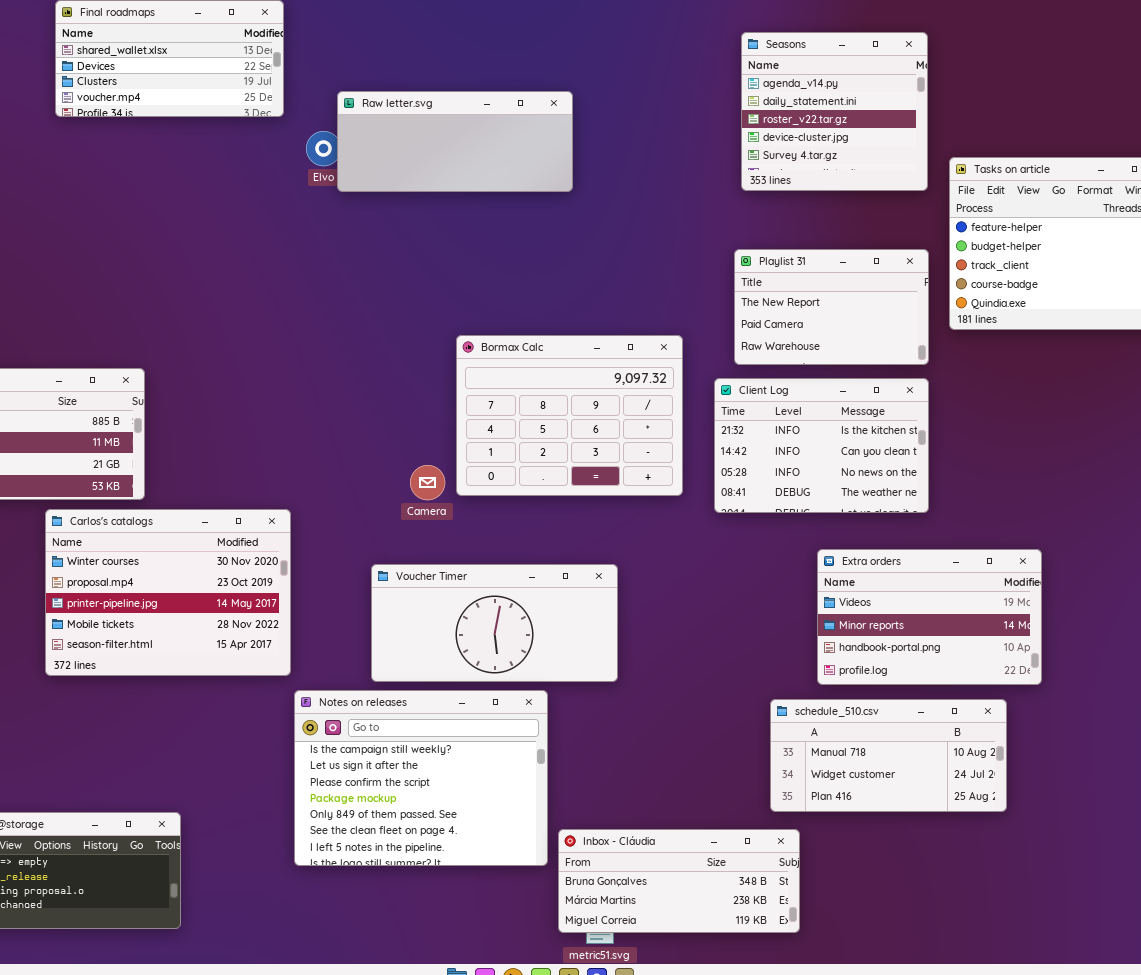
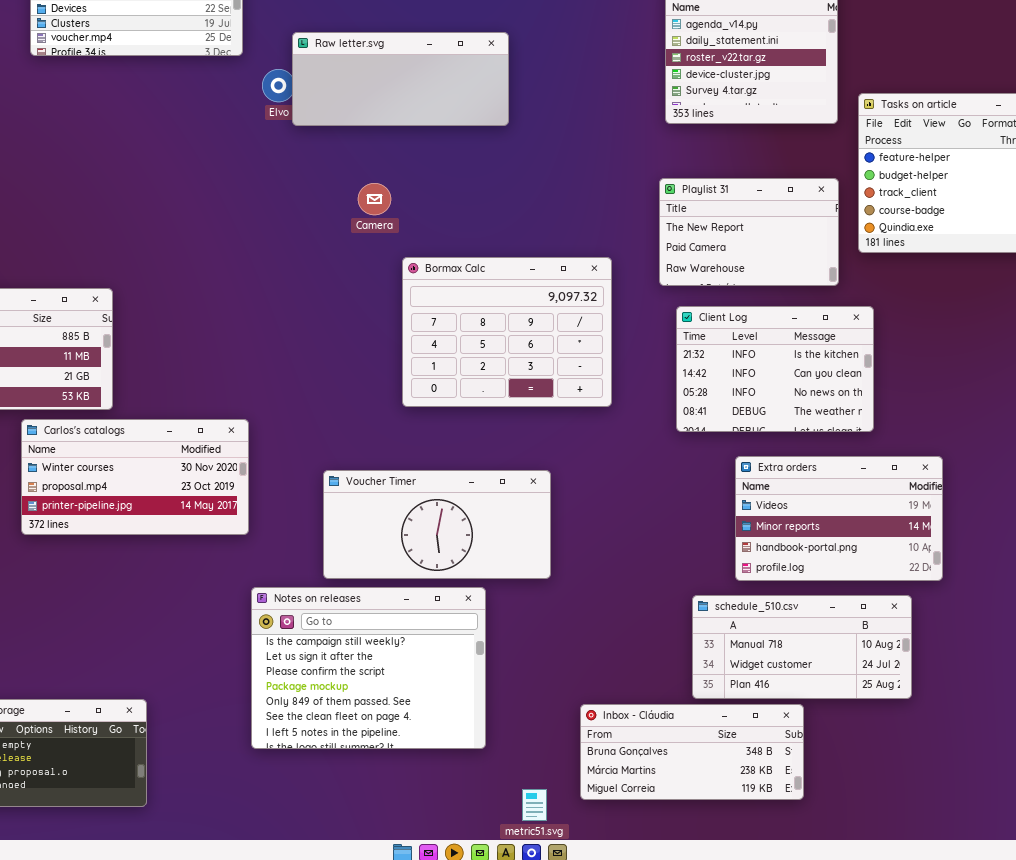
Client Log: [714,378,929,513] -> [676,306,874,432], moved
Camera: [410,465,445,500] -> [358,183,391,215], moved
Carlos's catalogs: [45,509,291,676] -> [21,419,249,535], resized
Inbox - Cláudia: [558,829,800,933] -> [580,704,804,800], moved

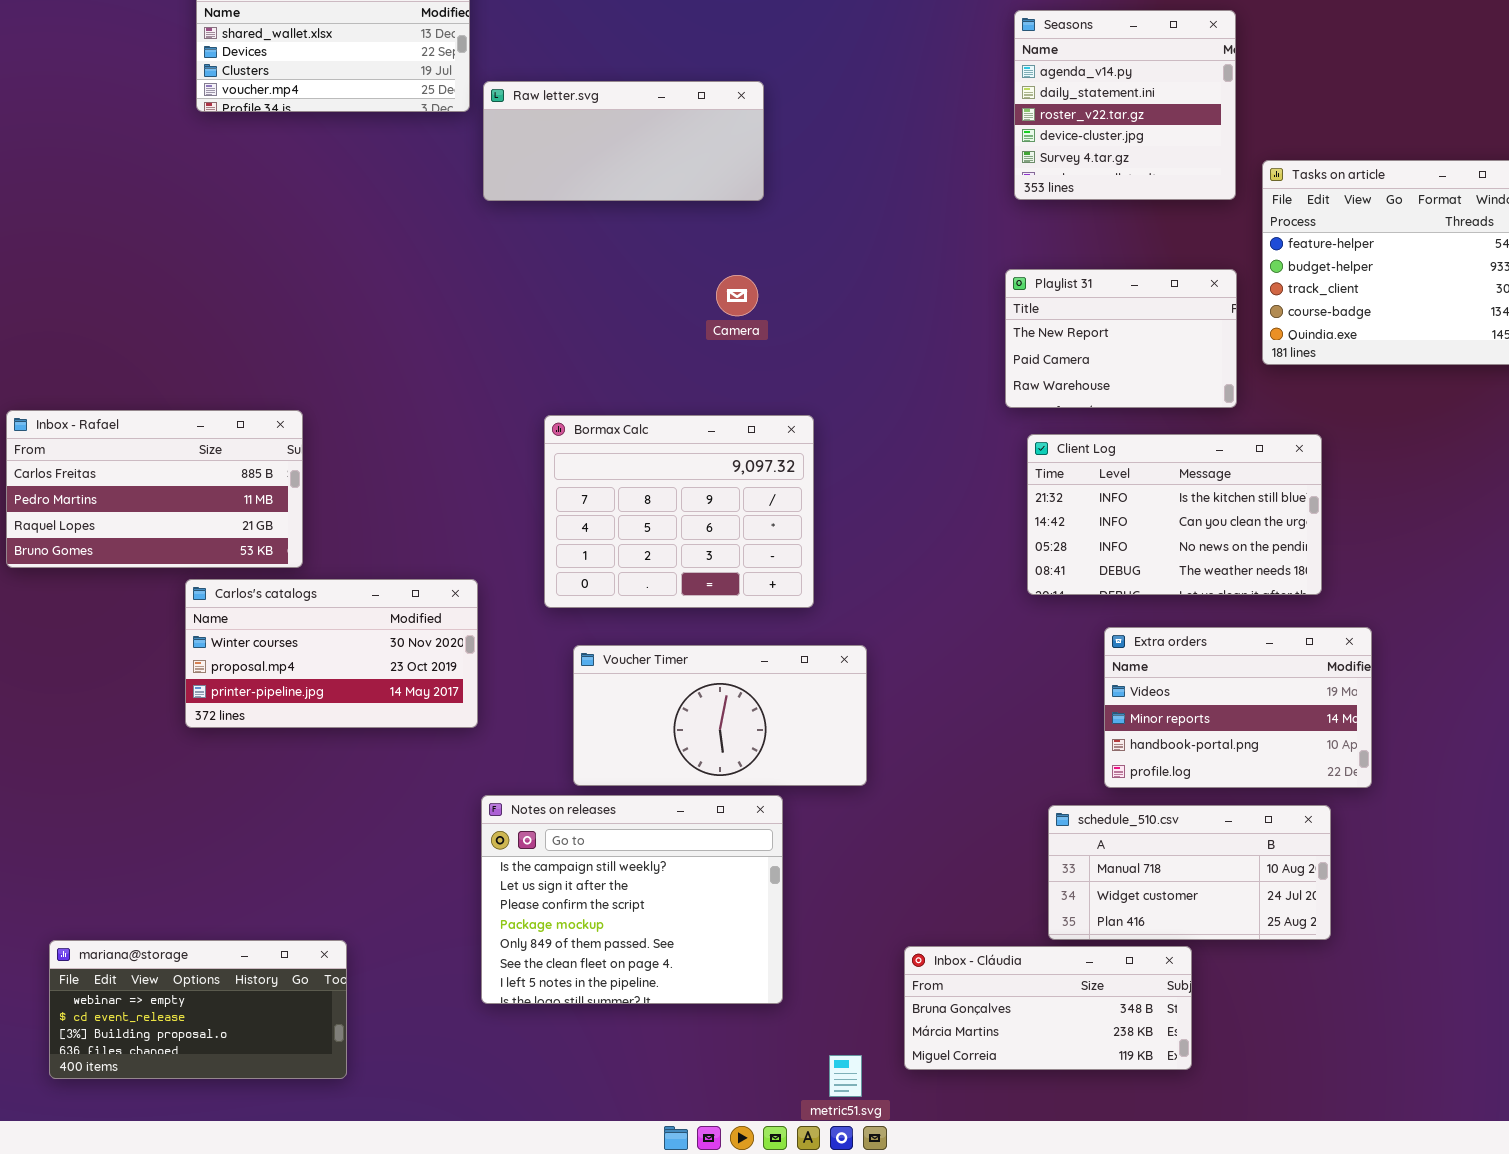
Raw letter.svg: [292,32,509,126] -> [483,81,764,201], moved
Camera: [358,183,391,215] -> [716,275,758,316], moved
Bormax Calc: [402,257,612,407] -> [544,415,814,608], moved
Client Log: [676,306,874,432] -> [1027,434,1322,595], resized

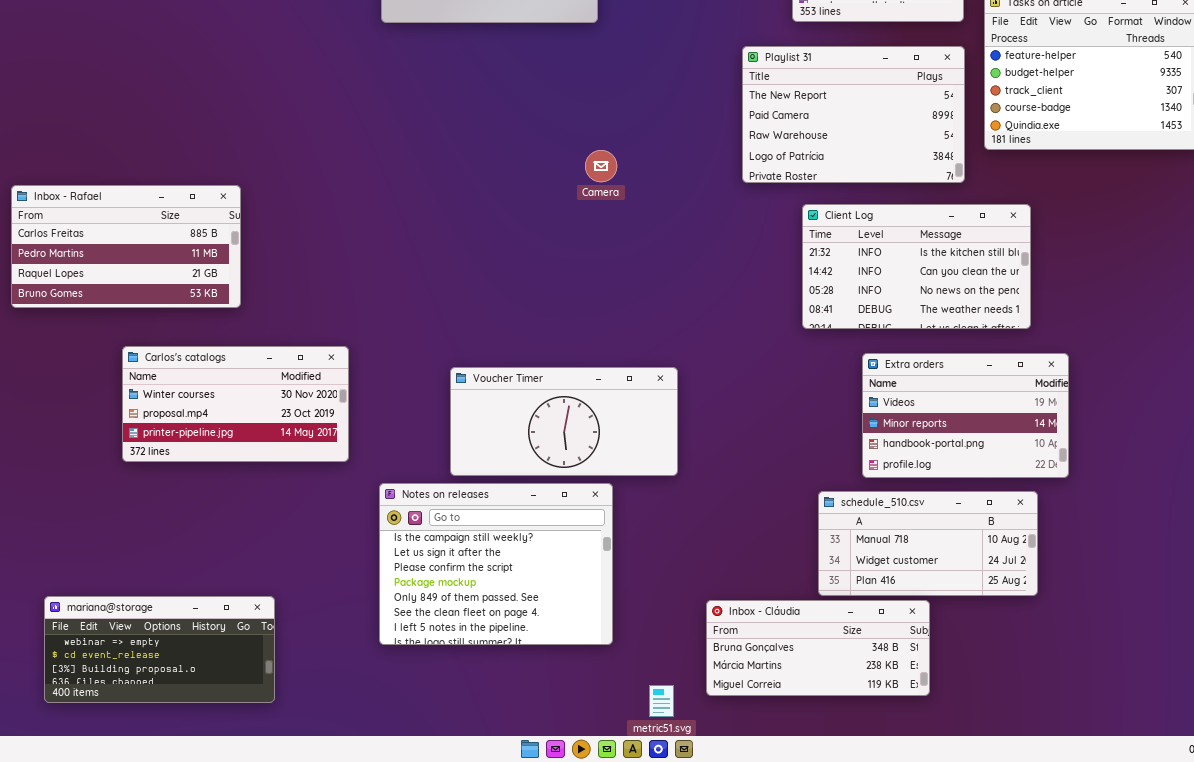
Playlist 31: [1005,269,1237,408] -> [742,46,965,183], resized
Camera: [716,275,758,316] -> [585,150,617,182], moved
Bormax Calc: [544,415,814,608] -> none, closed
Carlos's catalogs: [185,579,478,728] -> [122,346,349,462], moved

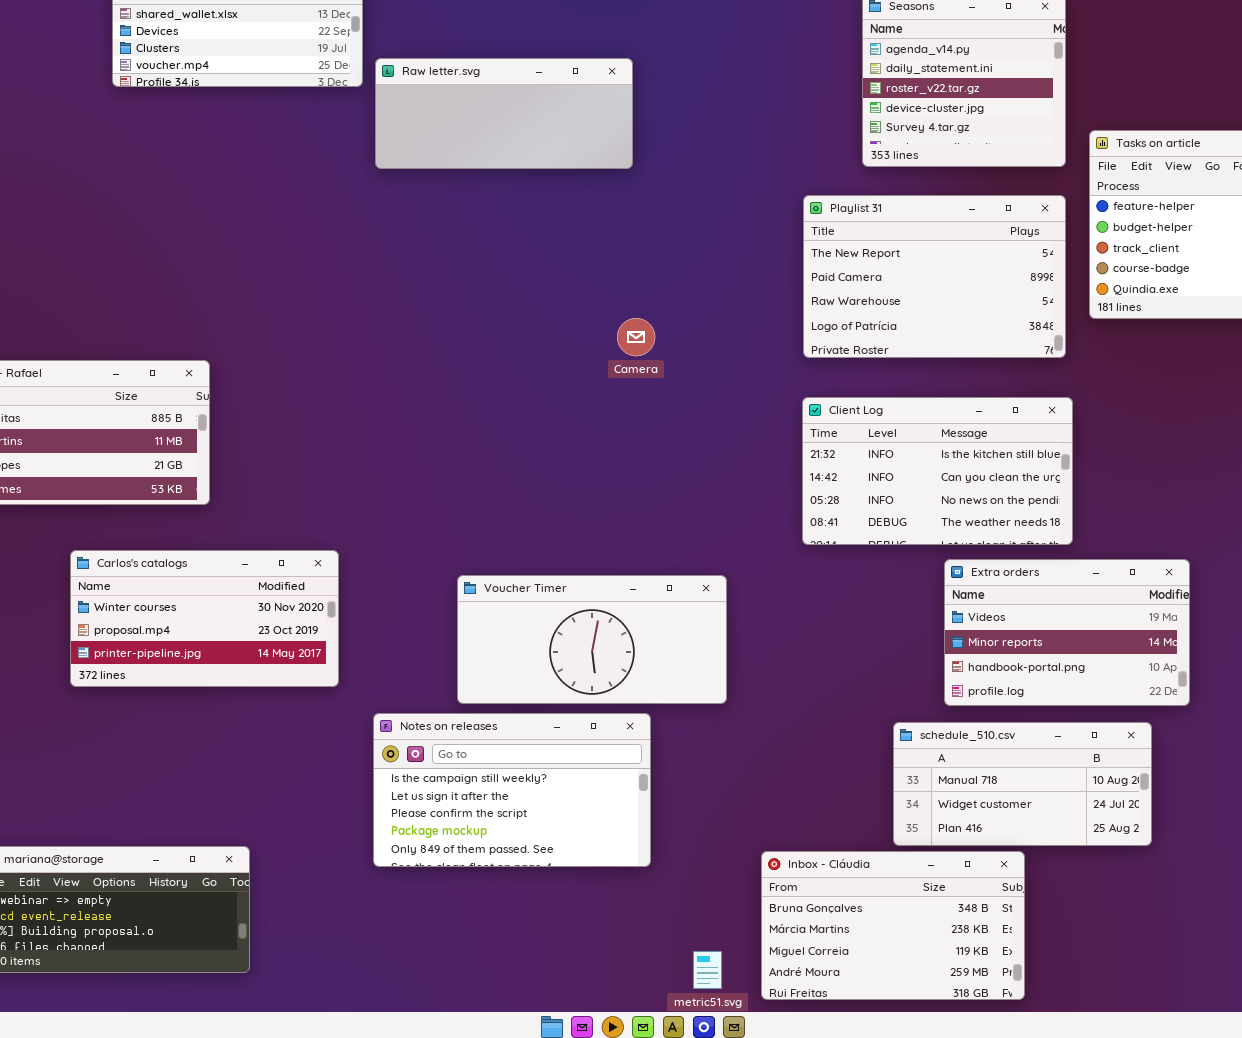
Client Log: [802,204,1031,329] -> [802,397,1073,545], moved
Notes on releases: [379,483,613,645] -> [373,713,651,867], resized
Inbox - Cláudia: [706,600,930,696] -> [761,851,1025,1000], resized

